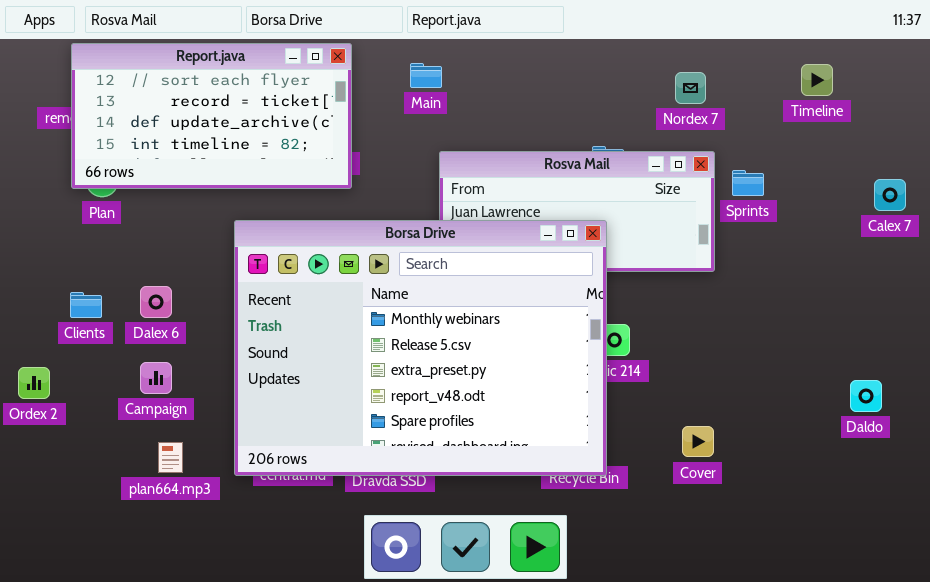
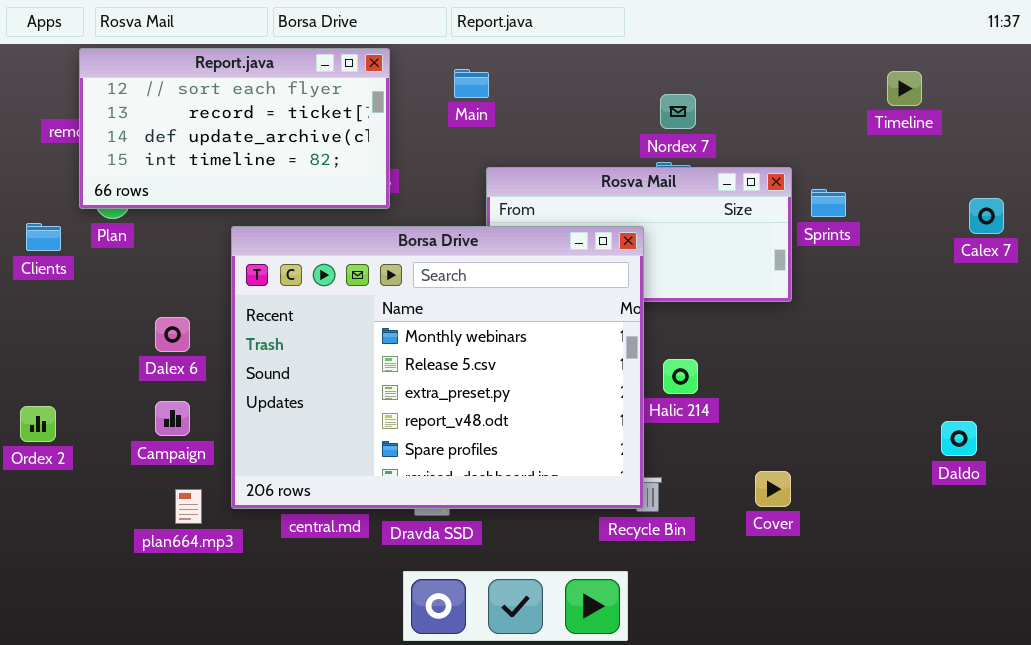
Nordex 7: [675,72,706,104] -> [660,94,696,129], moved
Borsa Drive: [234,220,607,476] -> [231,226,644,509], moved
Clients: [70,292,102,318] -> [26,223,61,251], moved

